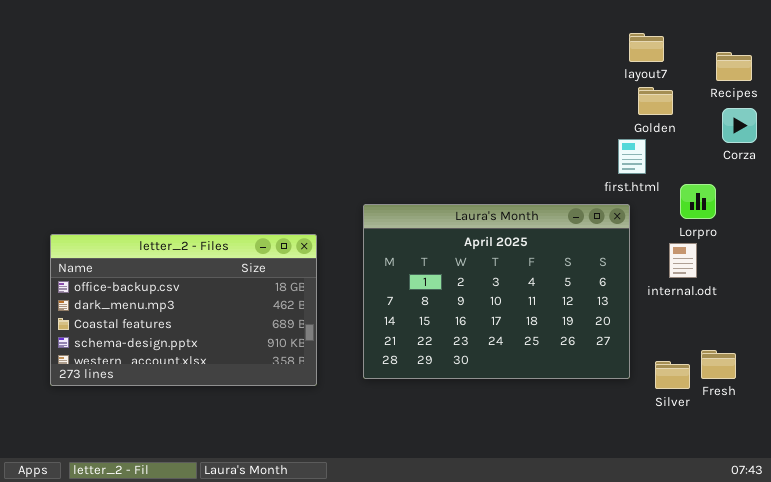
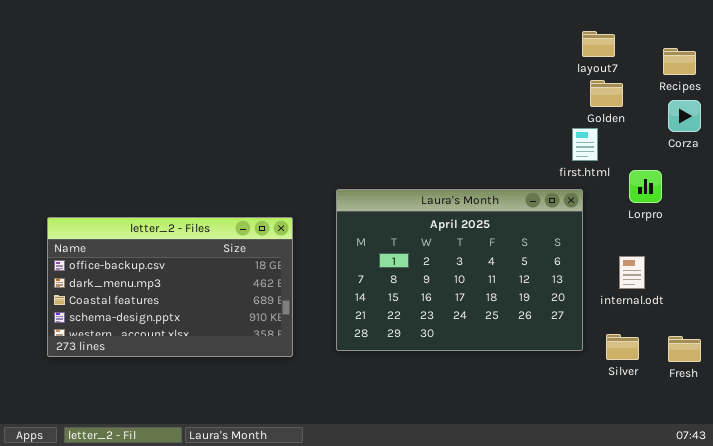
internal.odt: [669,243,697,278] -> [619,256,645,289], moved
Fresh: [701,350,736,379] -> [668,336,701,362], moved

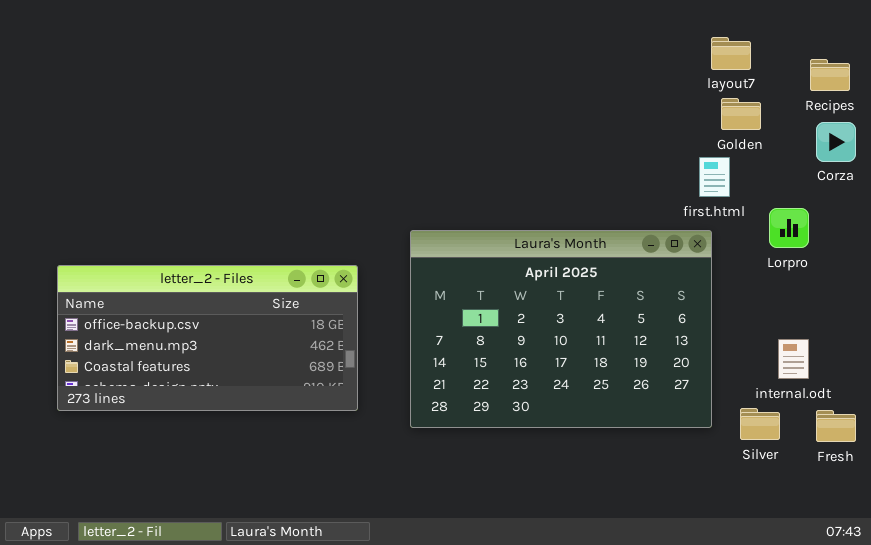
letter_2 - Files: [47,217,293,357] -> [57,265,358,411], resized
internal.odt: [619,256,645,289] -> [778,339,809,379], moved

